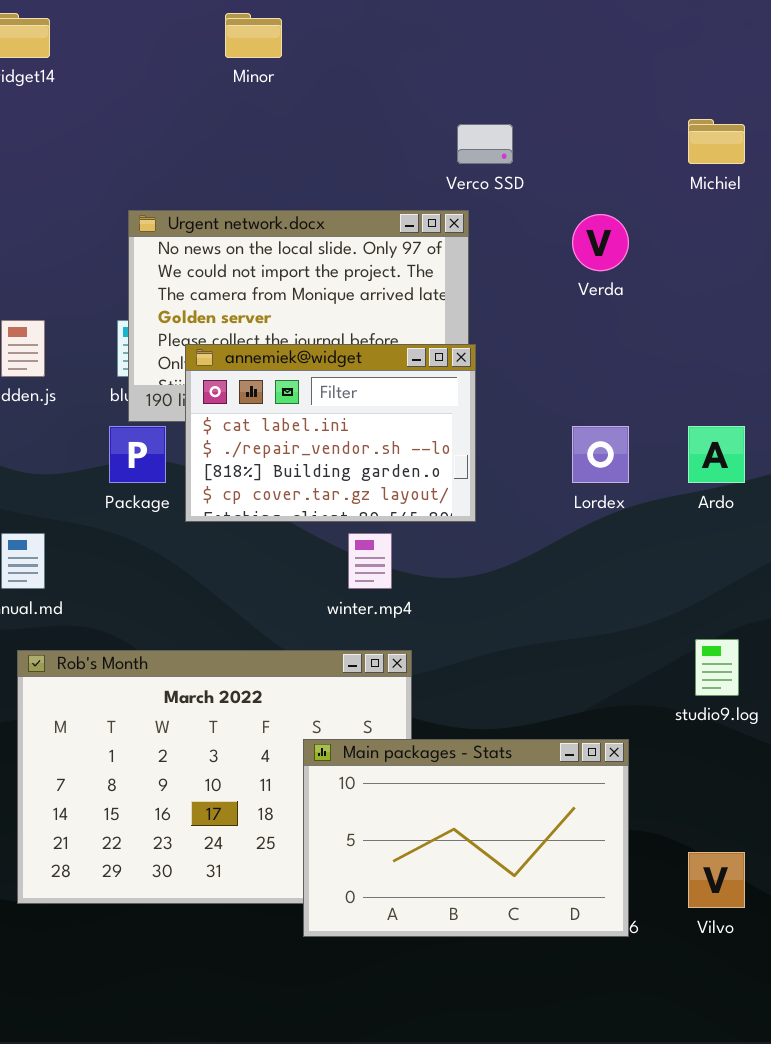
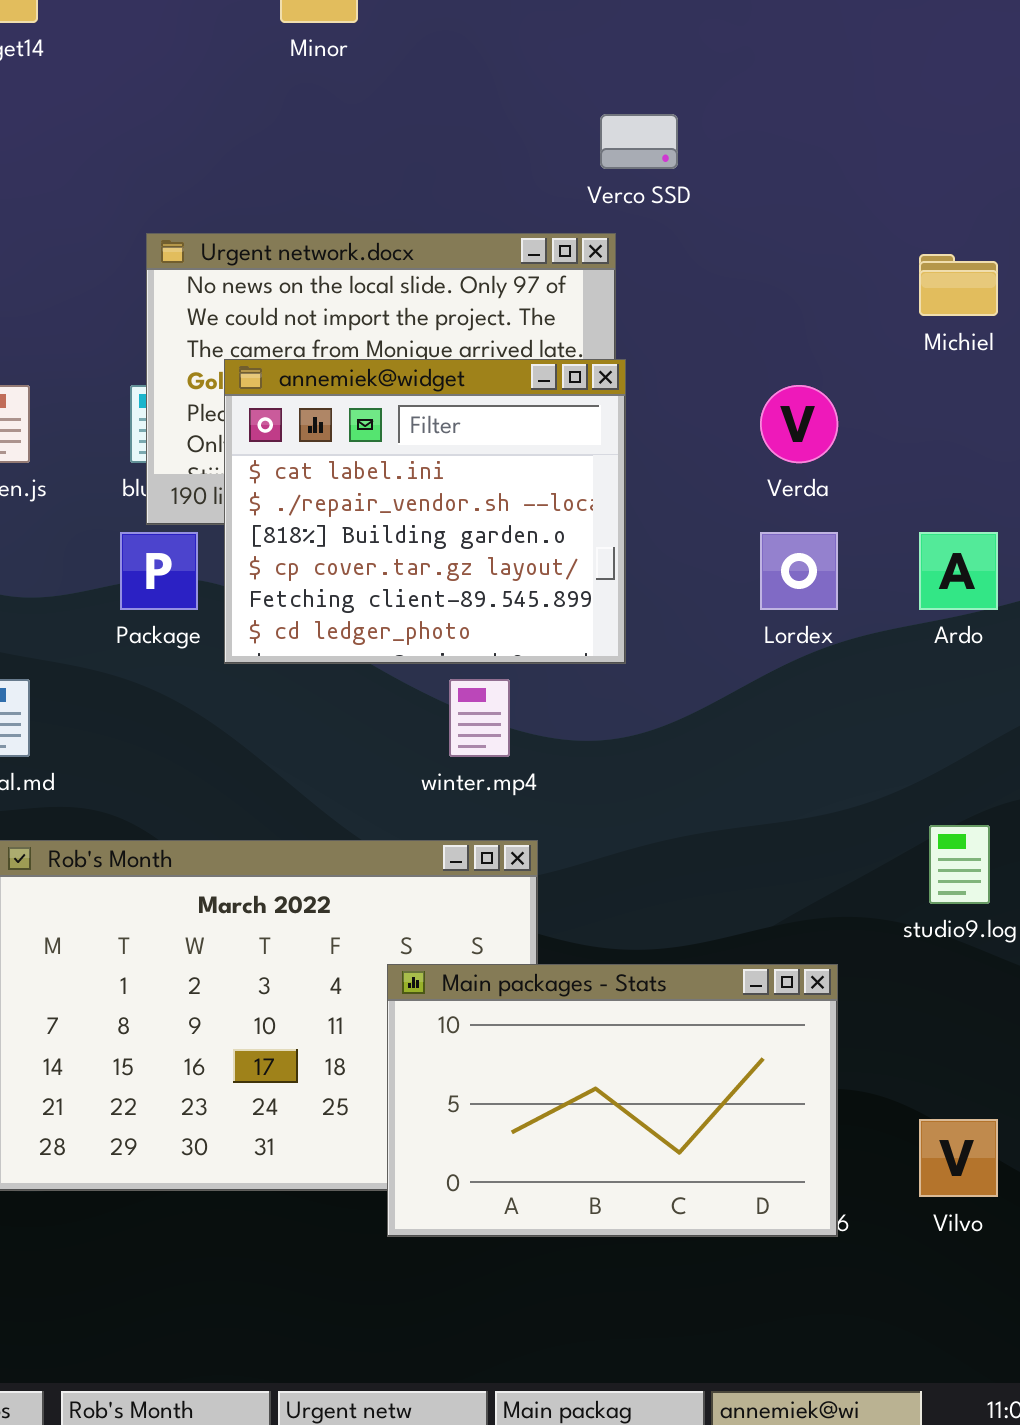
Michiel: [688,119,745,164] -> [919,254,998,316], moved
Verda: [572,214,629,271] -> [760,385,838,463], moved
annemiek@widget: [185,344,476,522] -> [224,359,626,664], resized

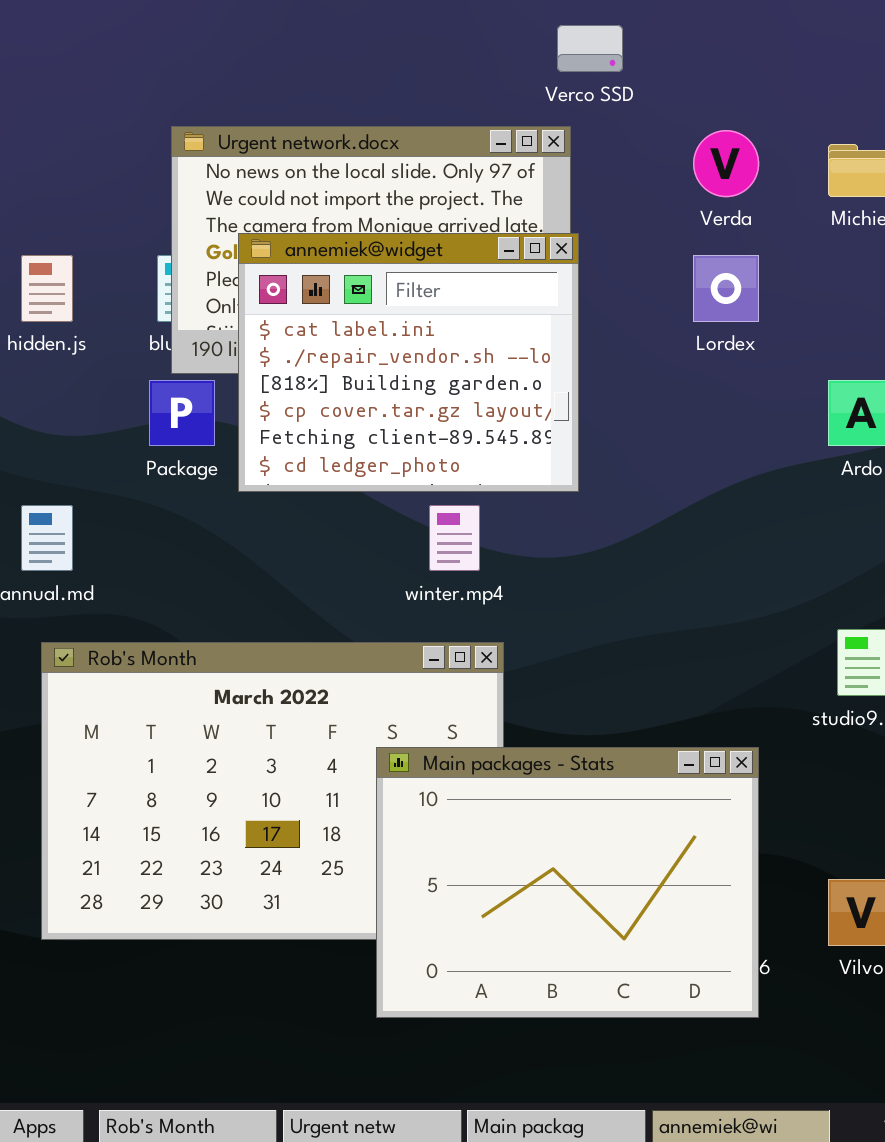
Verda: [760,385,838,463] -> [693,130,759,197], moved
Lordex: [760,532,838,610] -> [693,255,759,322], moved
Main packages - Stats: [387,964,838,1237] -> [376,747,759,1018], resized

